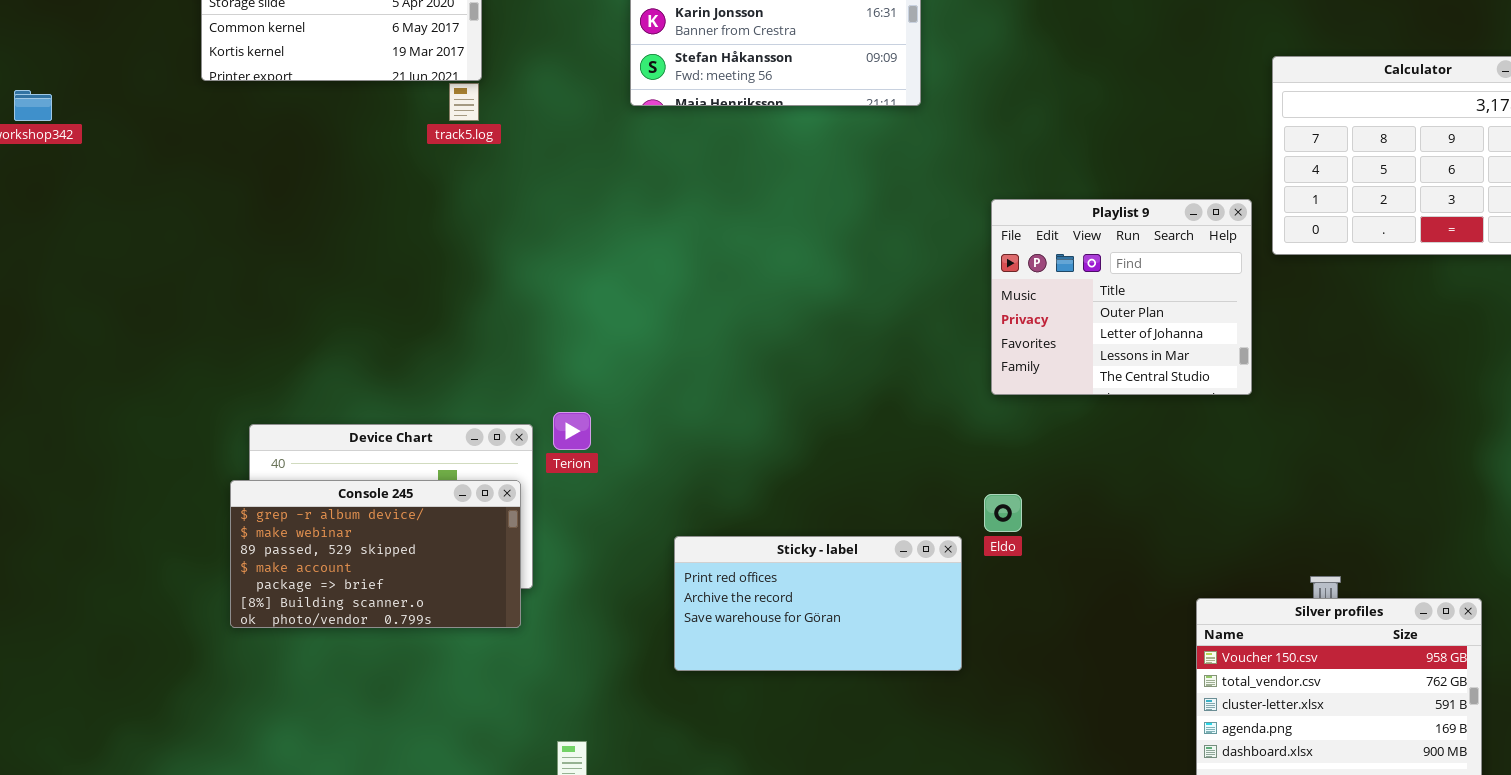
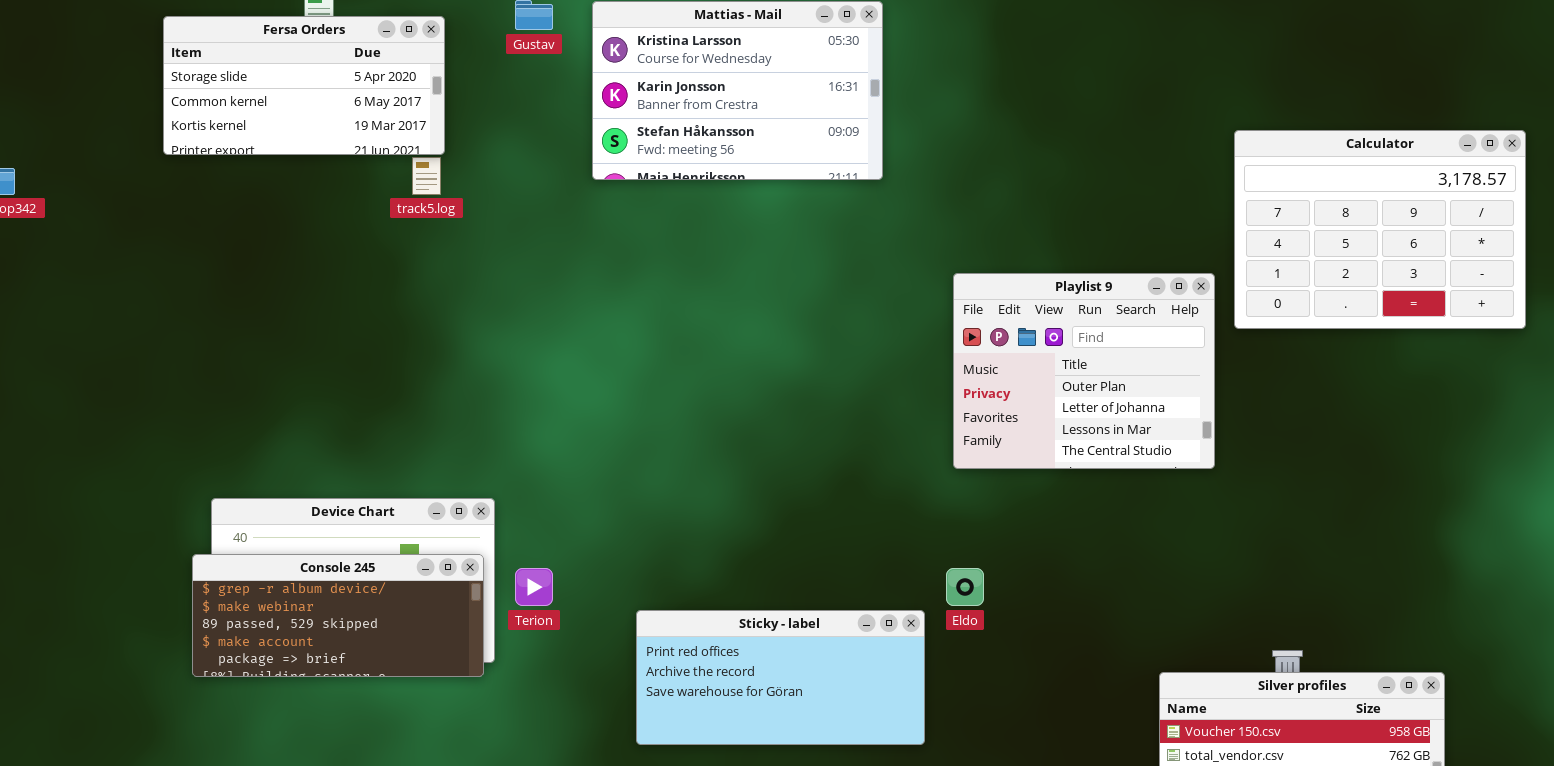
Terion: [553,412,591,450] -> [515,568,553,606], moved
Console 245: [230,480,521,628] -> [192,554,484,677], resized

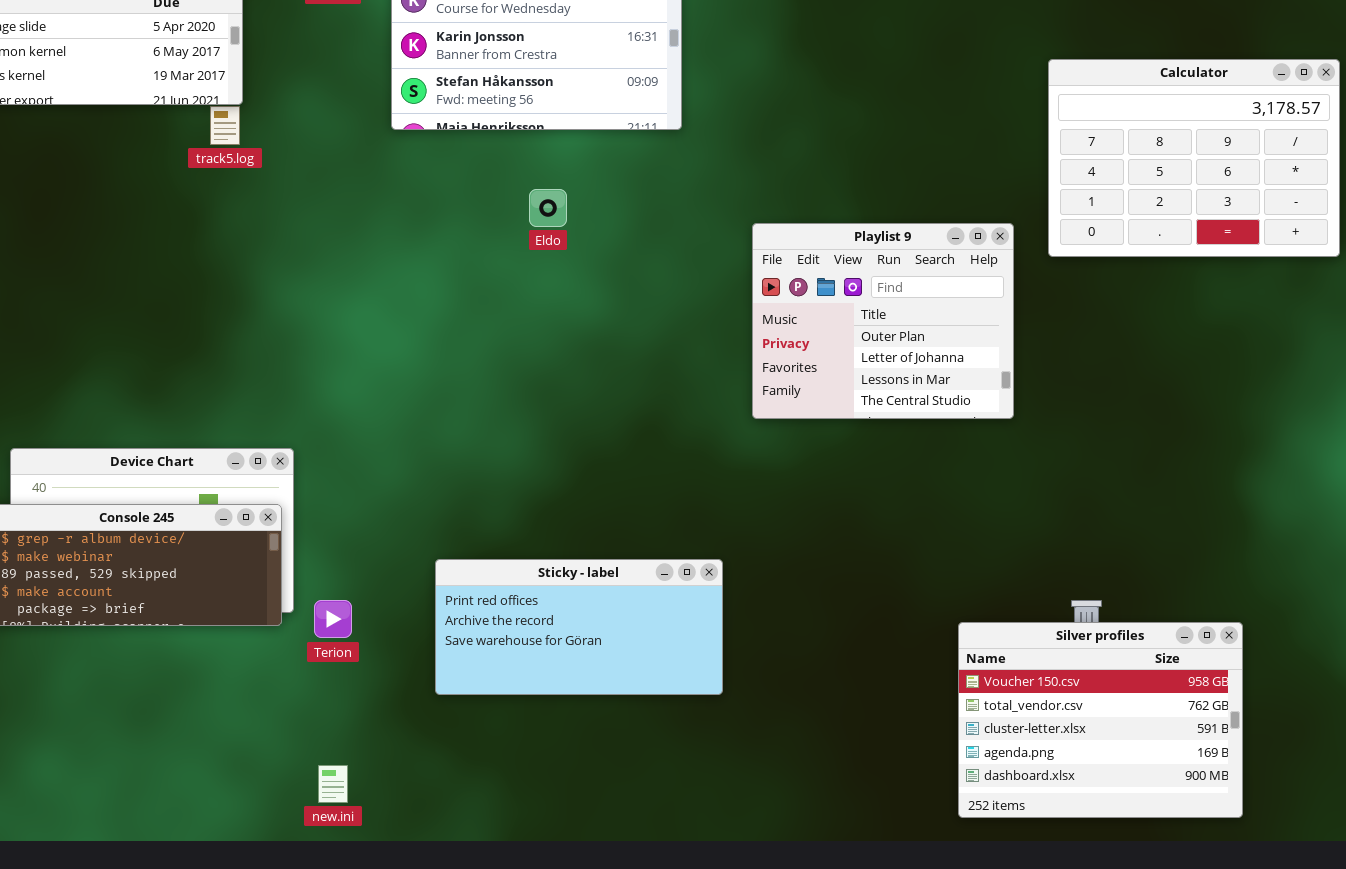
Calculator: [1234,130,1526,329] -> [1048,59,1340,257], moved
Terion: [515,568,553,606] -> [314,600,352,638], moved
Eldo: [946,568,984,606] -> [529,189,567,227], moved

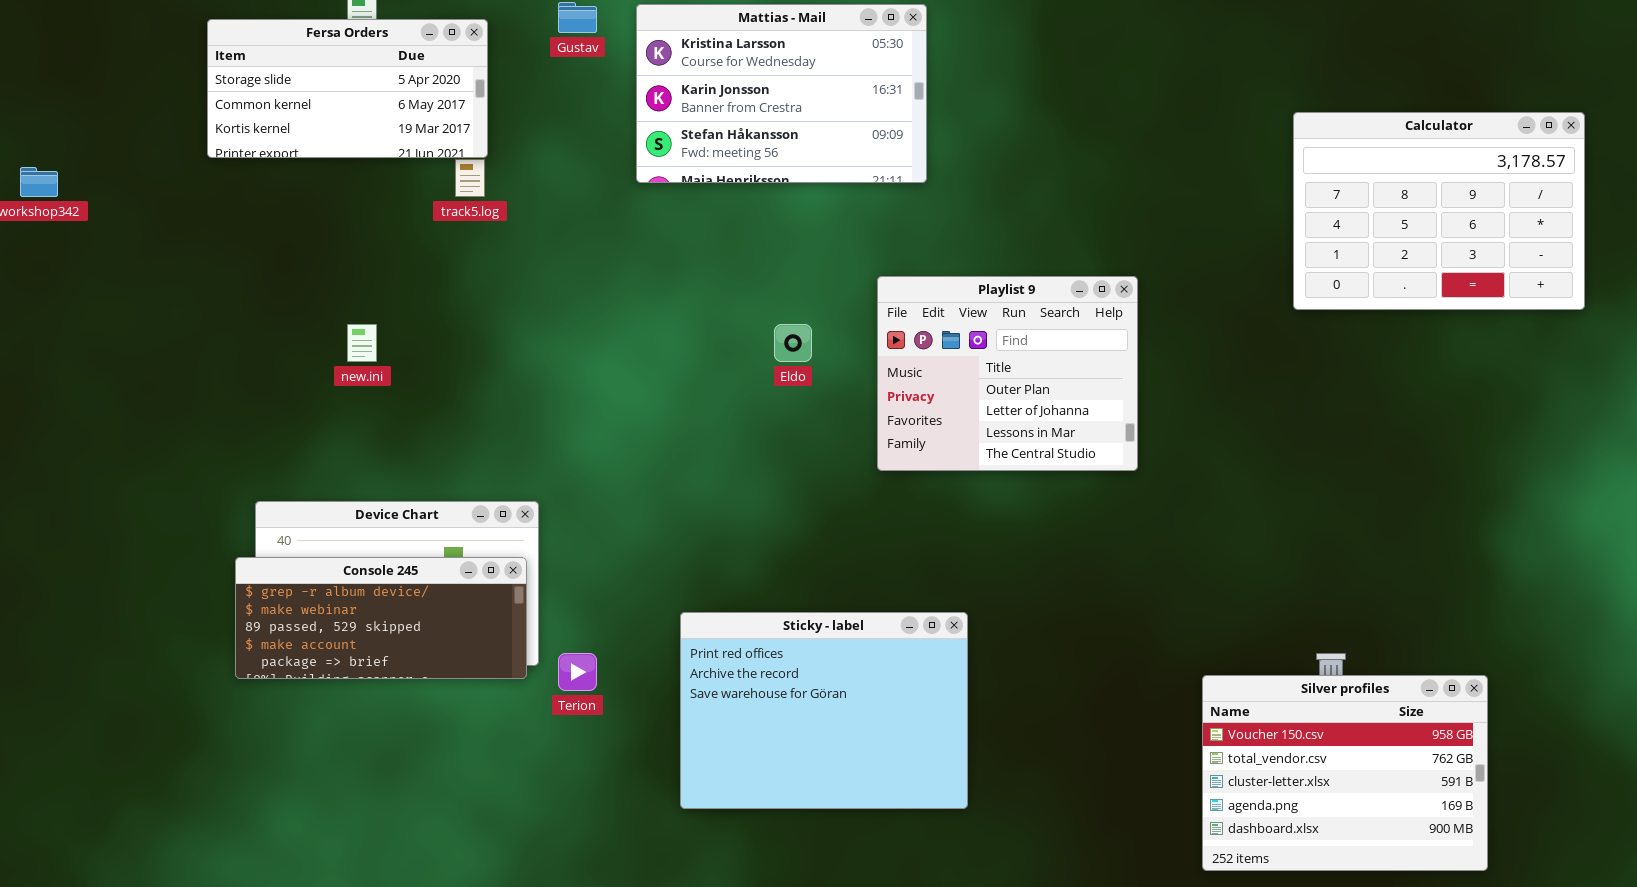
Eldo: [529,189,567,227] -> [774,324,812,362], moved
Playlist 9: [752,223,1014,419] -> [877,276,1138,471], moved
Sticky - label: [435,559,723,695] -> [680,612,968,809], resized
new.ini: [318,765,348,803] -> [347,324,377,362], moved

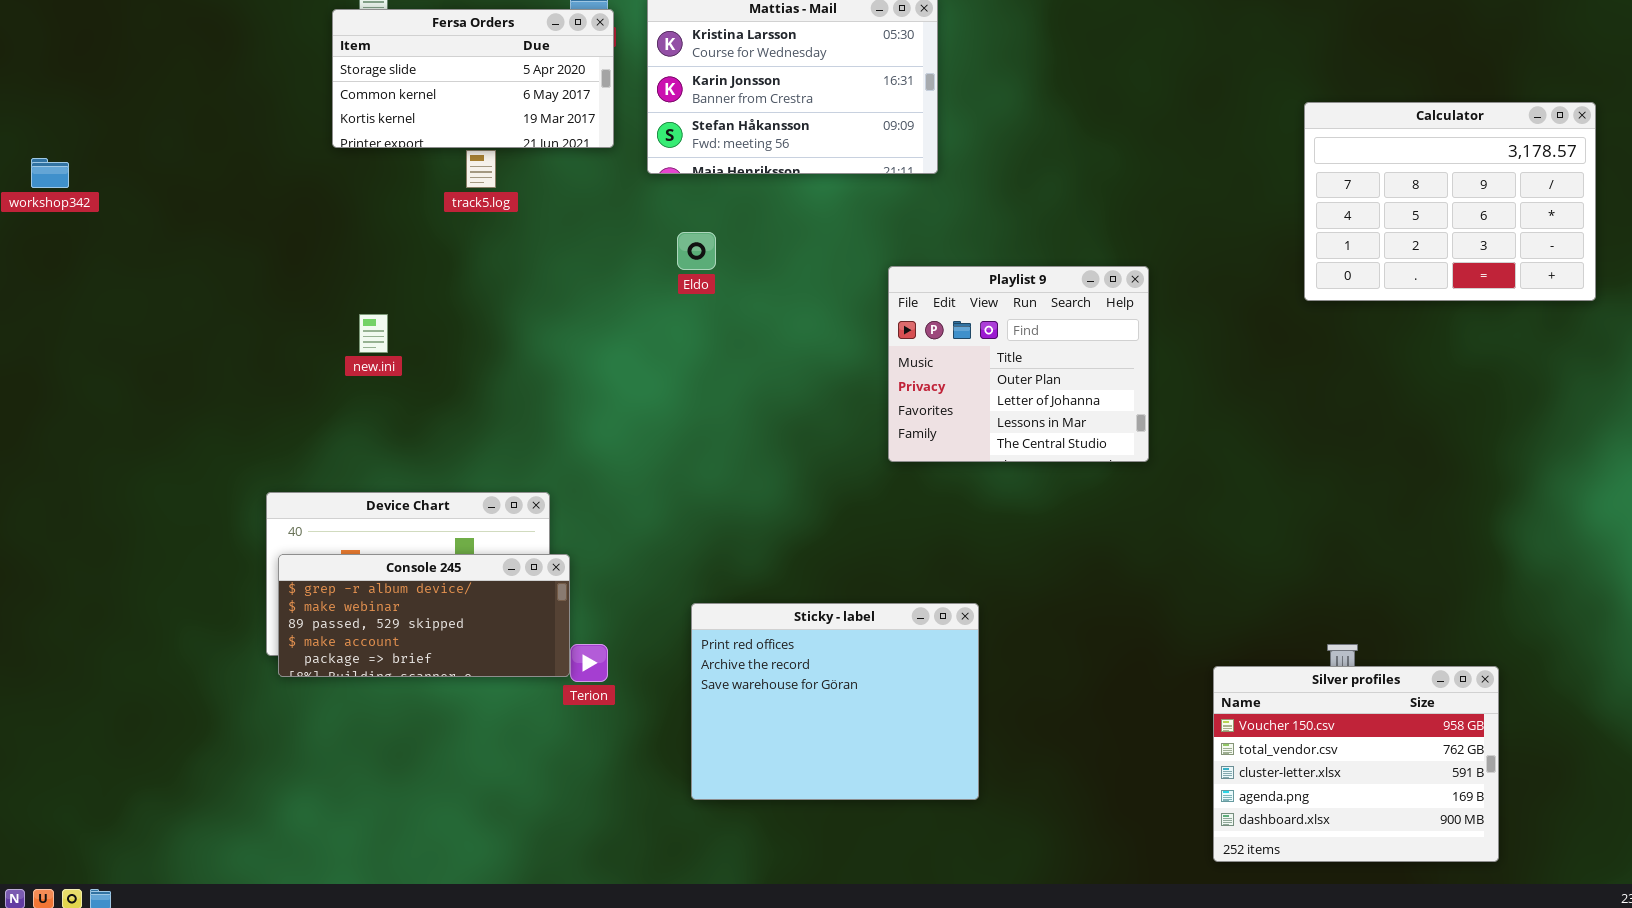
Fersa Orders: [207,19,488,158] -> [332,9,614,148], moved
Eldo: [774,324,812,362] -> [677,232,716,270], moved
Console 245: [235,557,527,679] -> [278,554,570,677], moved

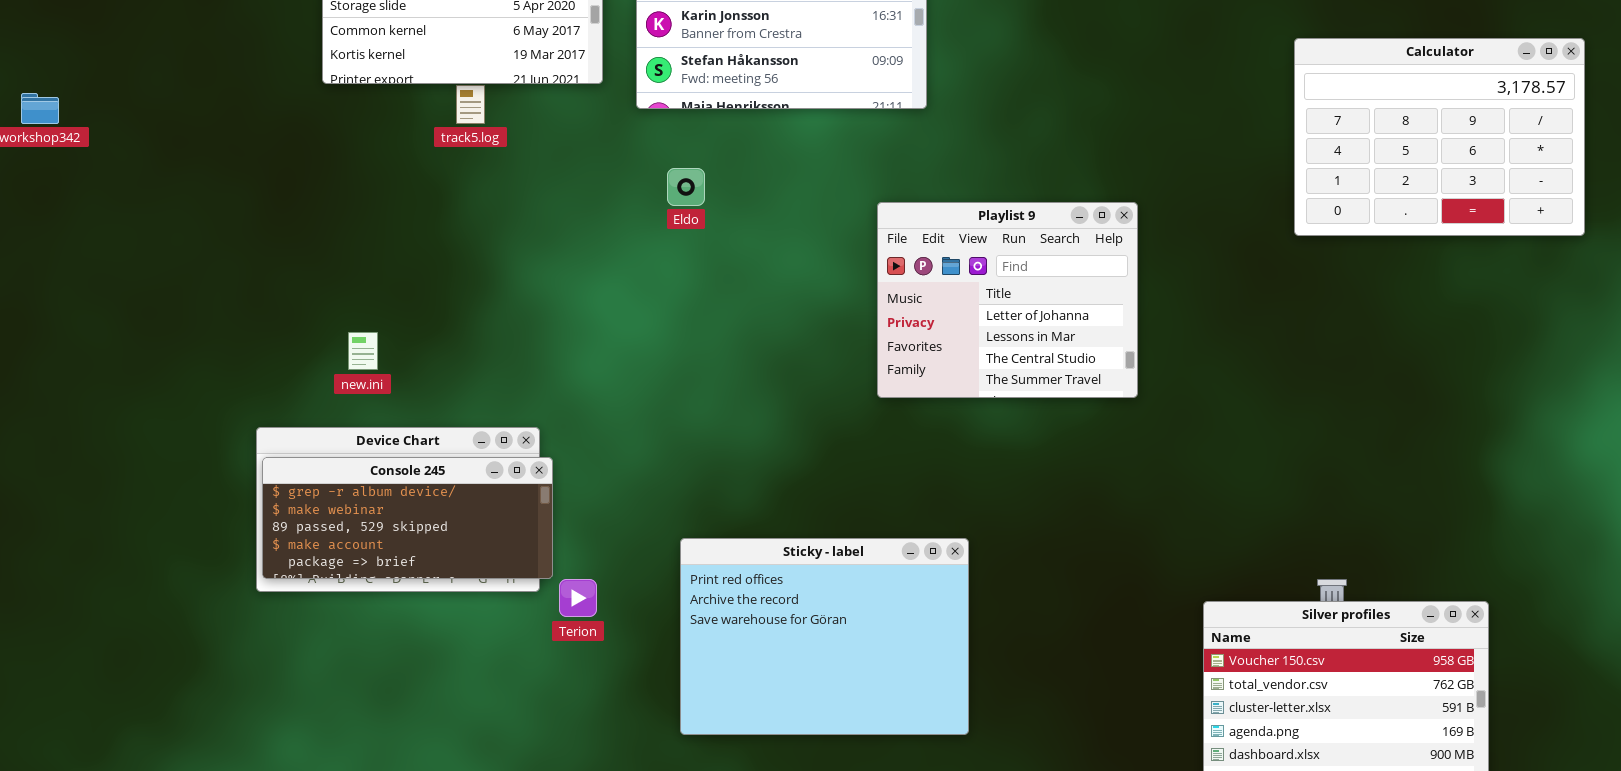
Playlist 9: [888,266,1149,462] -> [877,202,1138,398], scrolled down 1 row
new.ini: [359,314,388,353] -> [348,332,378,370], moved
Console 245: [278,554,570,677] -> [262,457,553,579], moved

